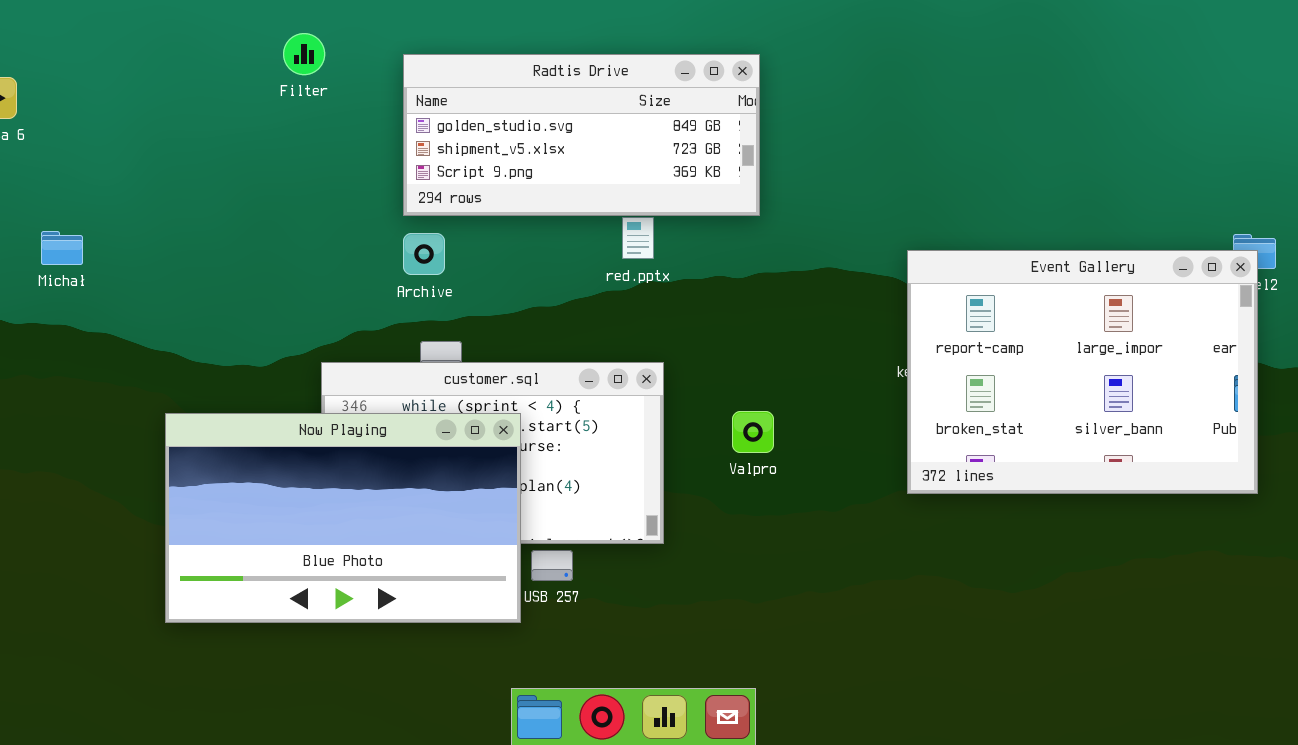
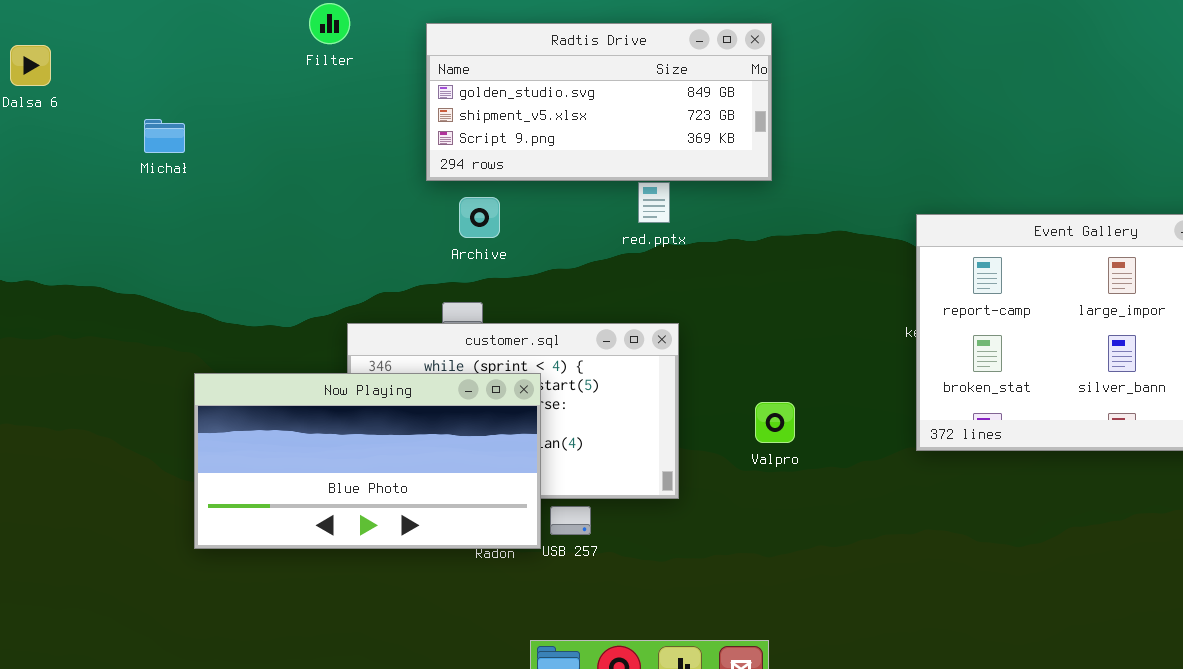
Michał: [41,231,83,265] -> [144,119,185,153], moved
Archive: [403,233,445,275] -> [459,197,500,238], moved
Valpro: [732,411,774,453] -> [755,402,795,443], moved
Now Playing: [165,413,521,623] -> [194,373,541,549], resized

